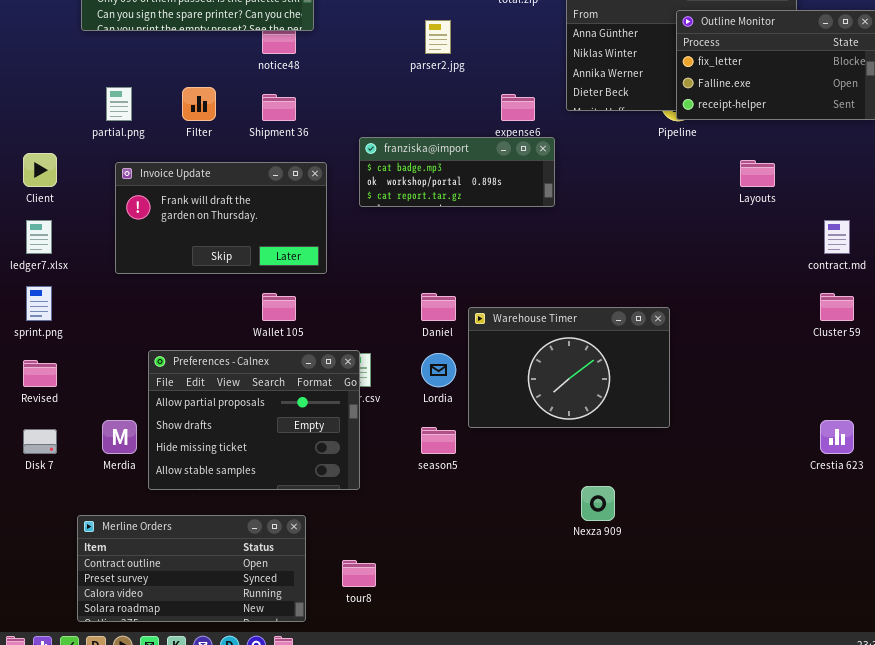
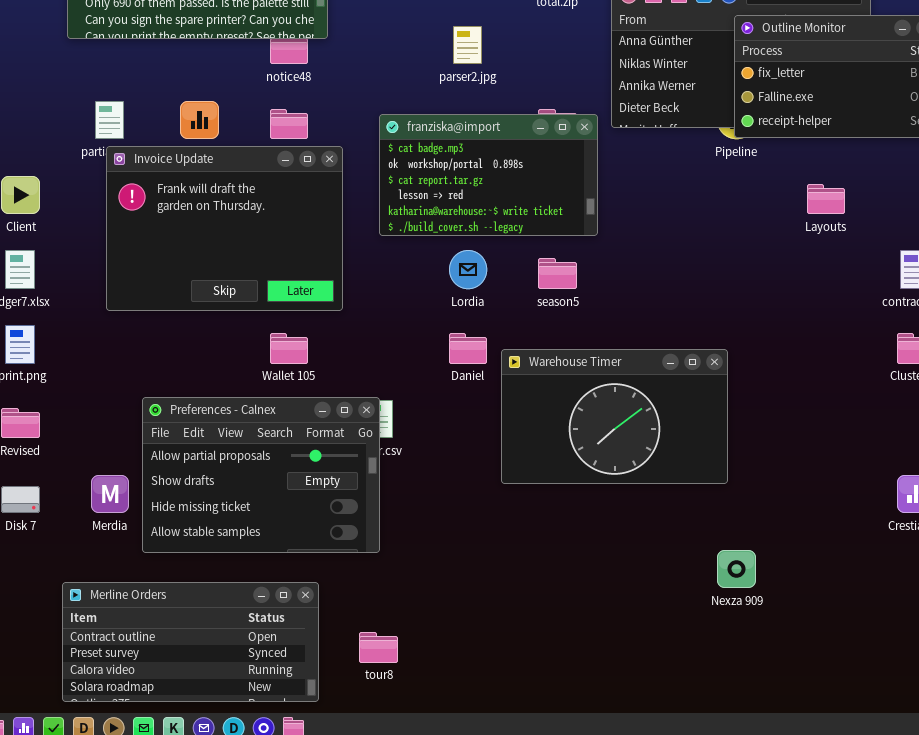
franziska@import: [359,137,555,207] -> [379,114,598,236], resized
Invoice Update: [115,162,327,274] -> [106,146,343,311], resized
Lordia: [421,353,456,387] -> [449,250,487,289], moved
season5: [421,427,456,454] -> [538,258,577,289], moved
Nexza 909: [581,486,615,521] -> [717,550,756,588], moved

